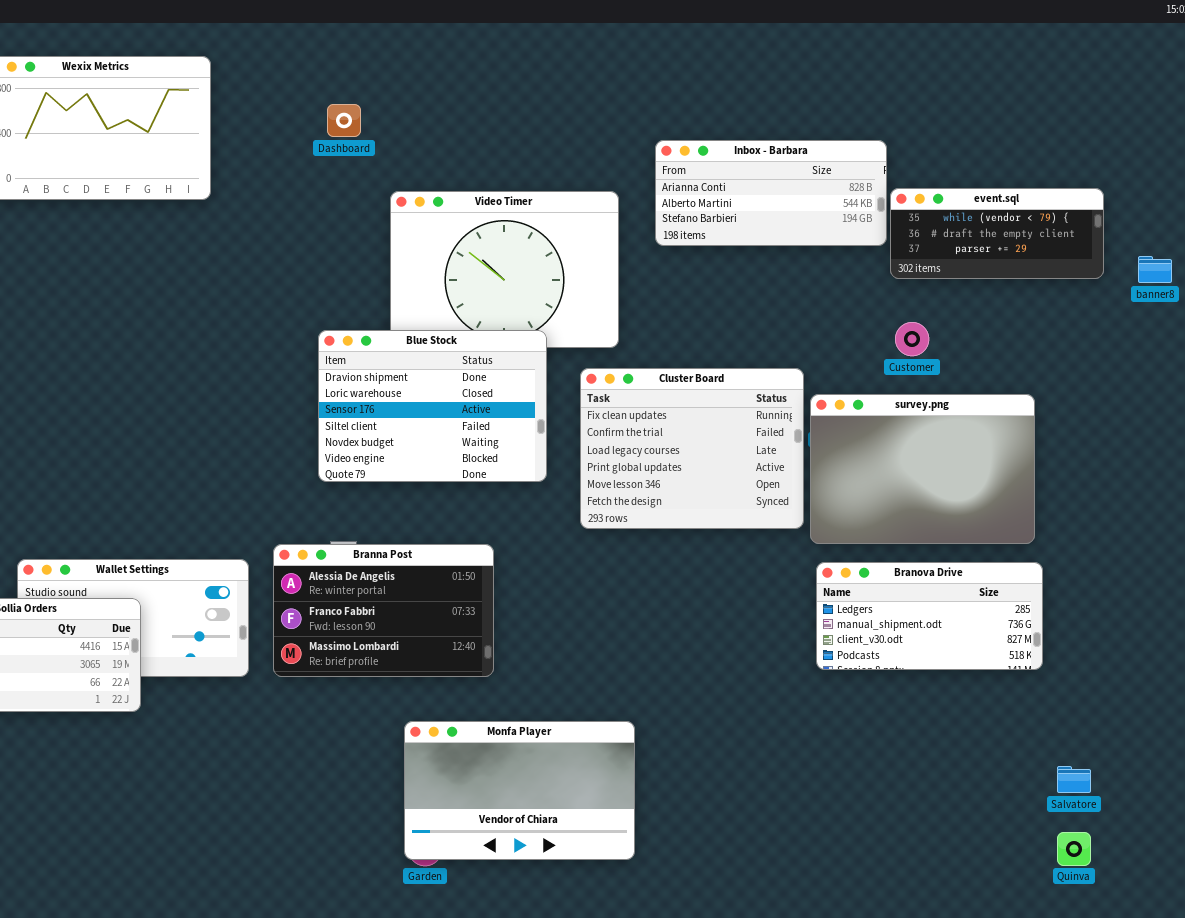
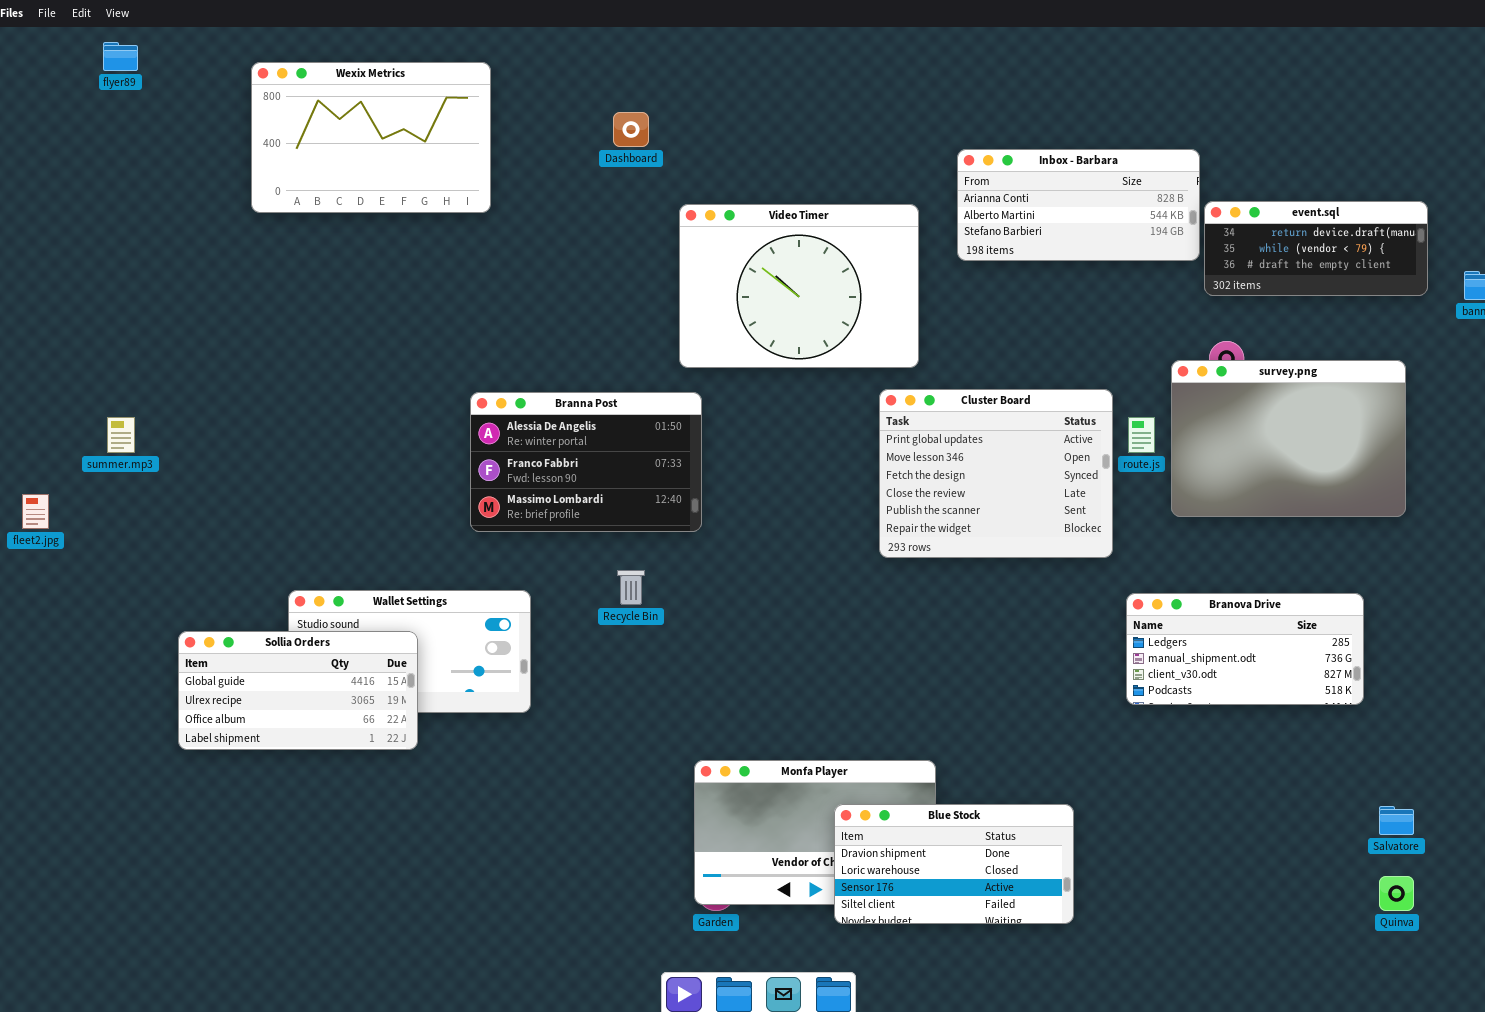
event.sql: [890,188,1104,279] -> [1204,201,1428,296], scrolled up 1 row
Blue Stock: [318,330,547,482] -> [834,804,1074,924], moved, resized
Cluster Board: [580,368,804,529] -> [879,389,1113,558], scrolled down 3 rows
survey.png: [810,394,1035,544] -> [1171,360,1406,517], moved
Branna Post: [273,544,494,677] -> [470,392,702,532], moved

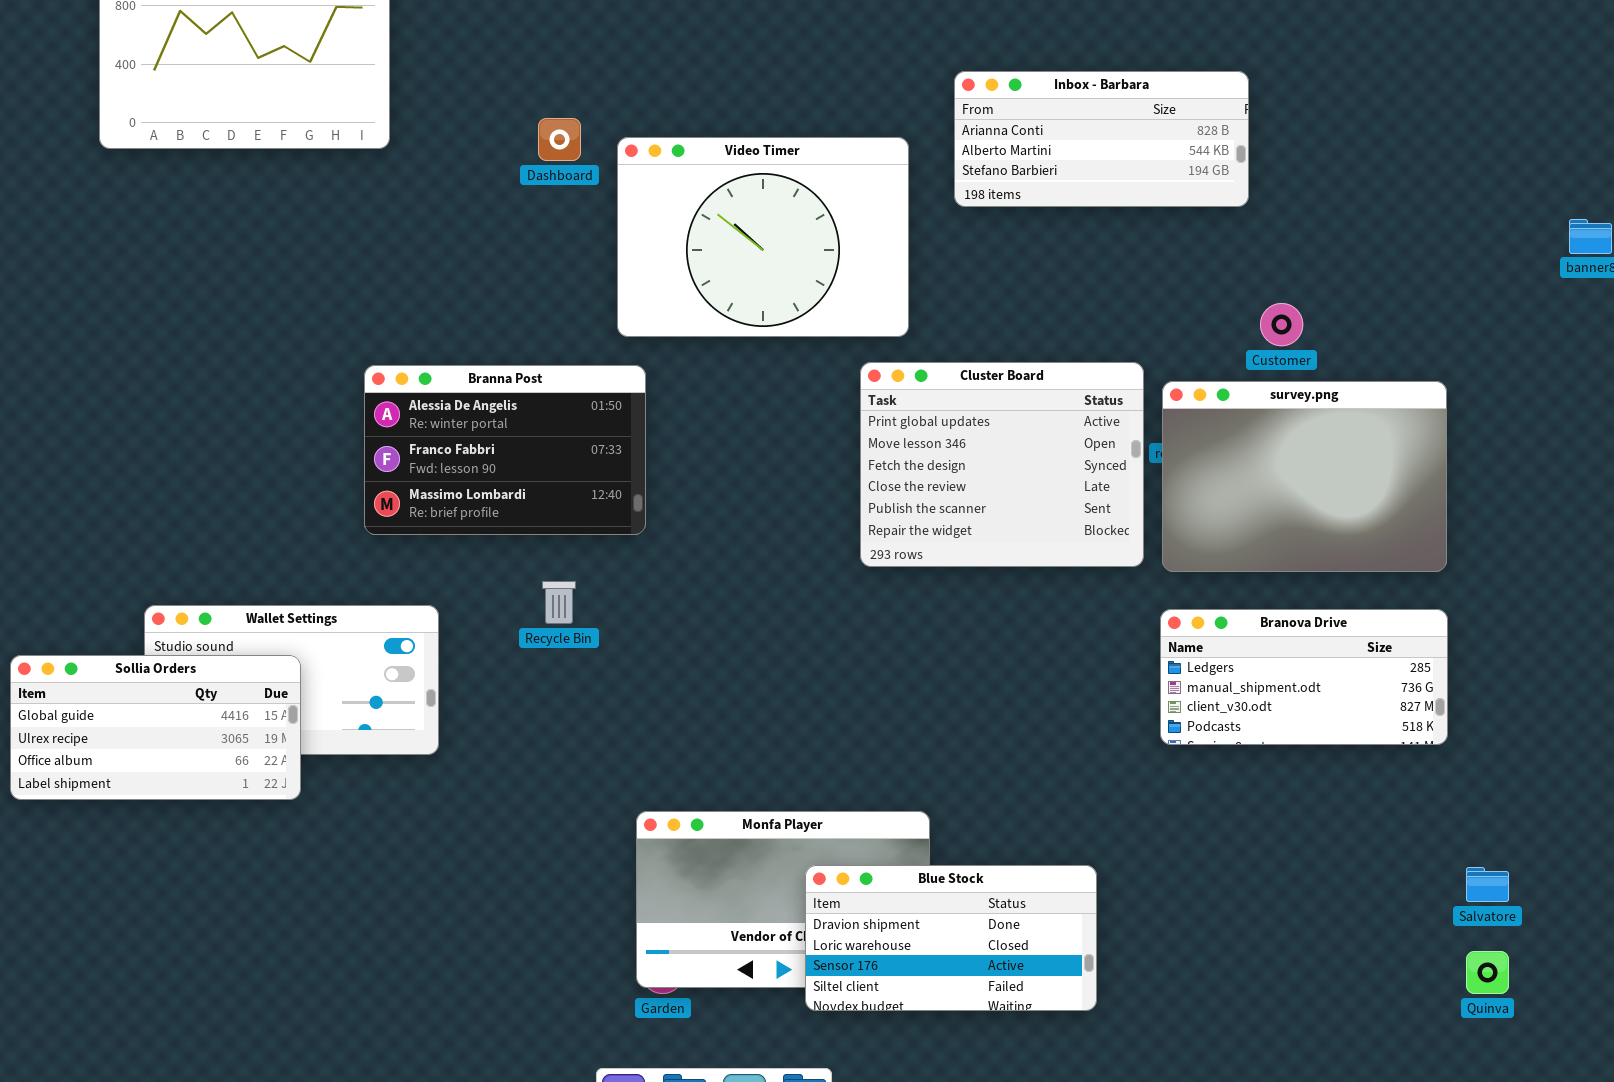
Dashboard: [613,112,649,147] -> [538,118,581,161], moved
event.sql: [1204,201,1428,296] -> none, closed
survey.png: [1171,360,1406,517] -> [1162,381,1447,572], moved

